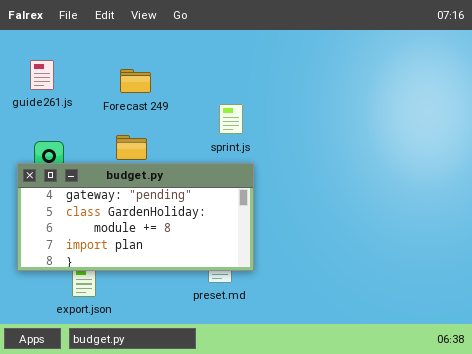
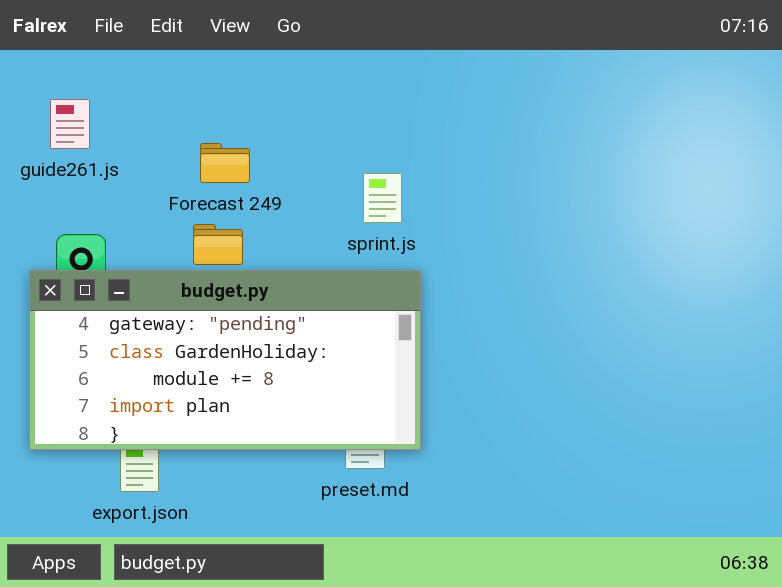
Forecast 249: [120,69,151,93] -> [200,143,250,183], moved

